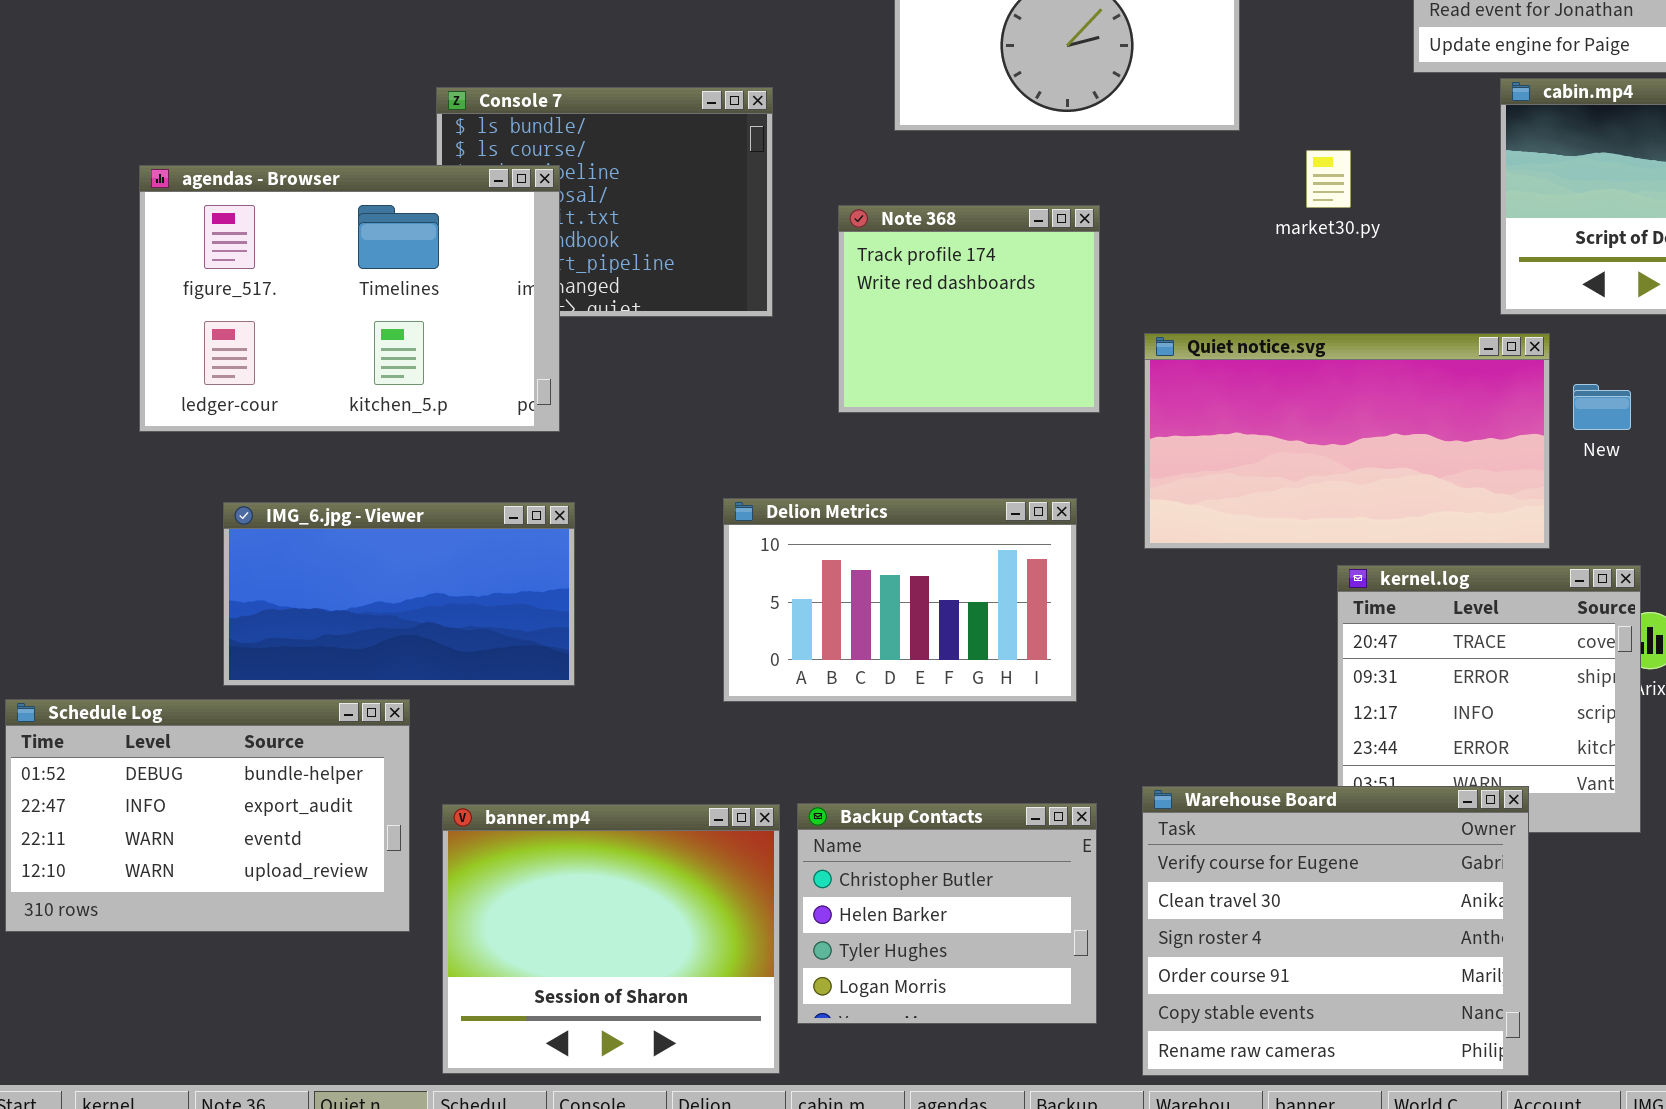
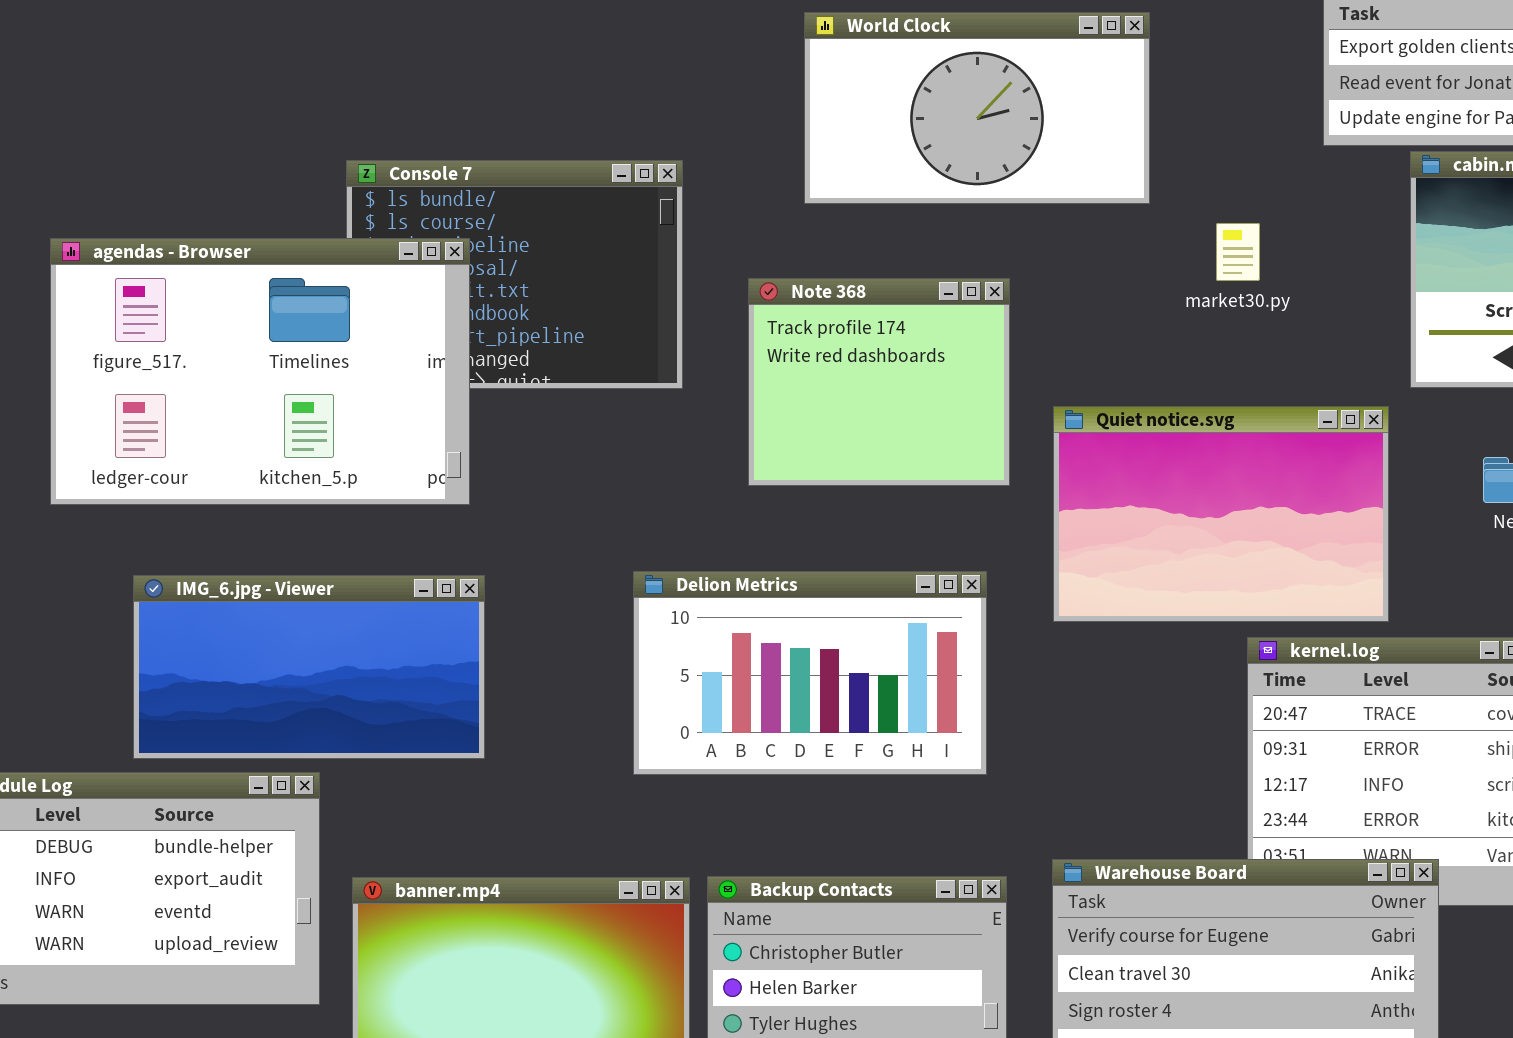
Quiet notice.svg: [1144,333,1550,549] -> [1053,406,1389,622], resized

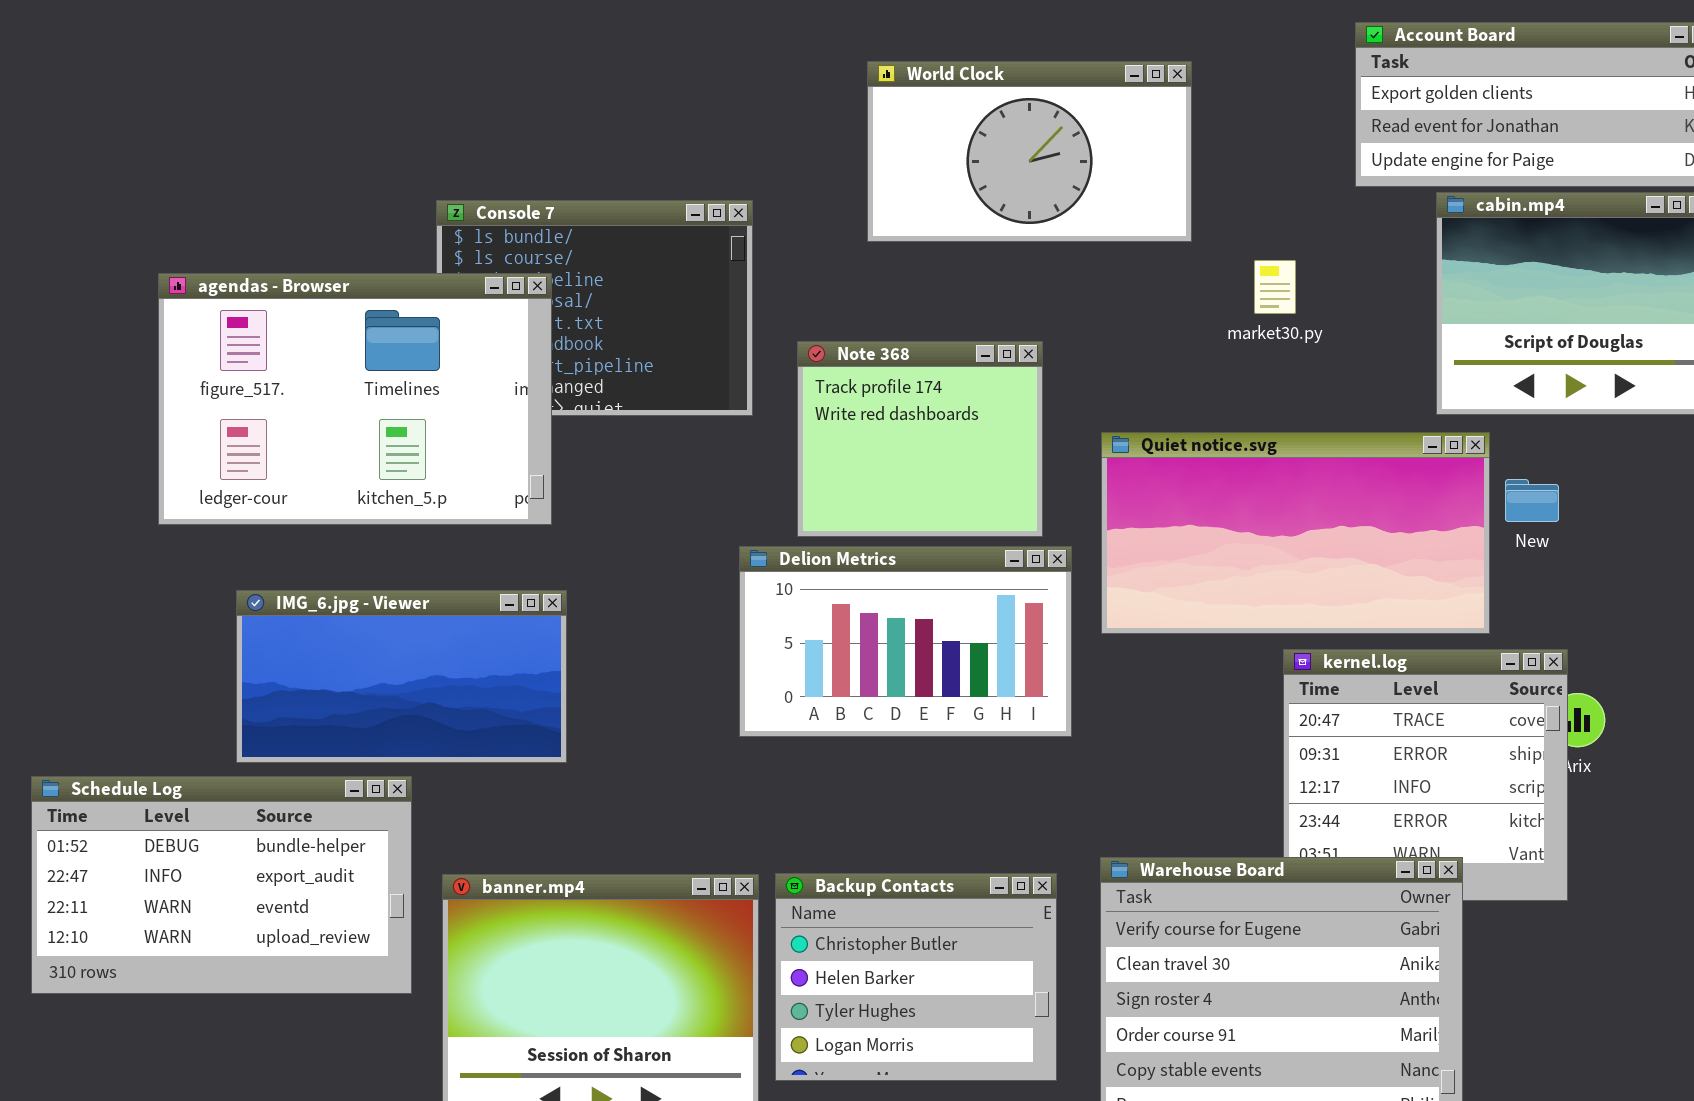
Note 368: [748,278,1010,486] -> [797,341,1043,537], moved
Quiet notice.svg: [1053,406,1389,622] -> [1101,432,1490,634], resized
Delion Metrics: [633,571,987,775] -> [739,546,1072,737], moved

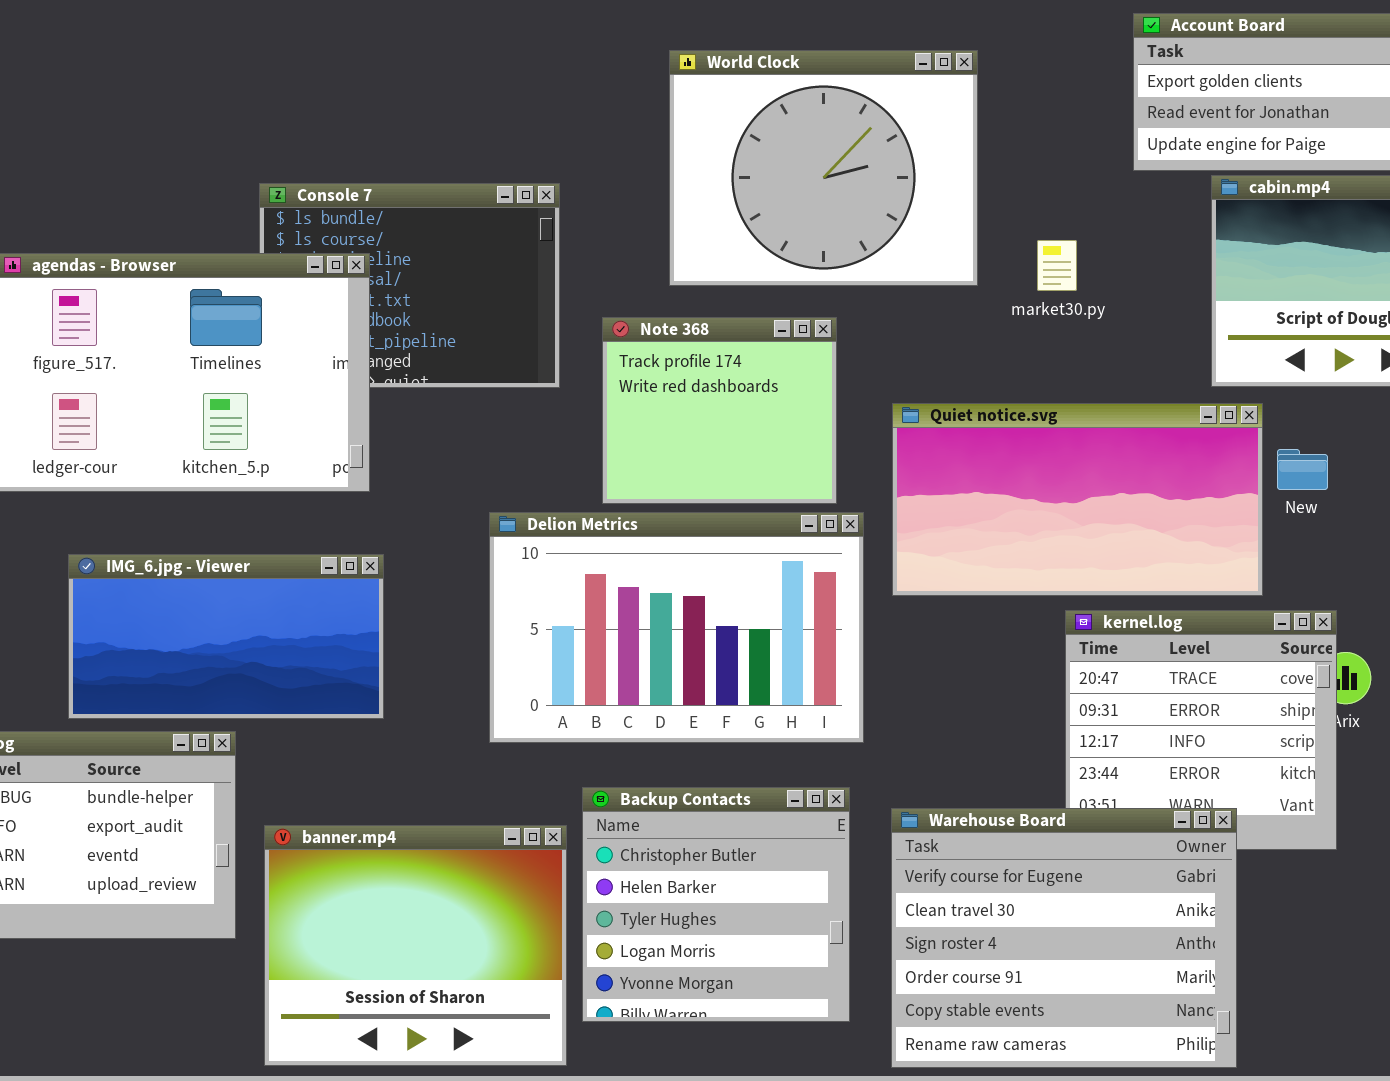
World Clock: [867,61,1192,242] -> [669,50,978,286], resized
Delion Metrics: [739,546,1072,737] -> [489,512,864,743], resized
Backup Contacts: [775,873,1057,1081] -> [582,787,850,1022], resized

